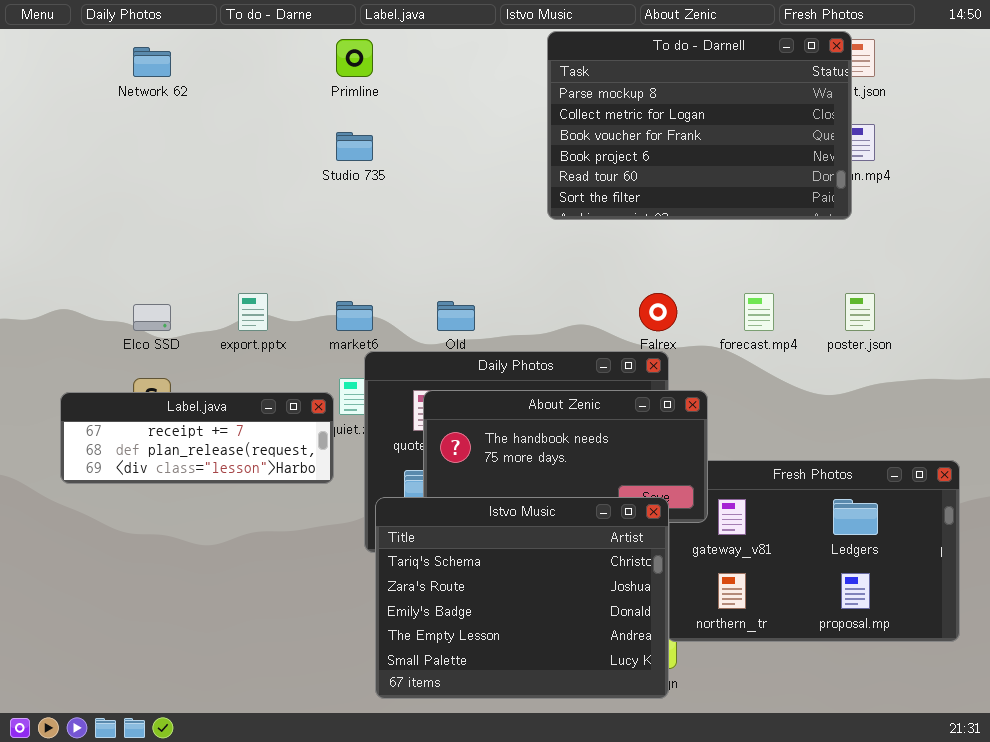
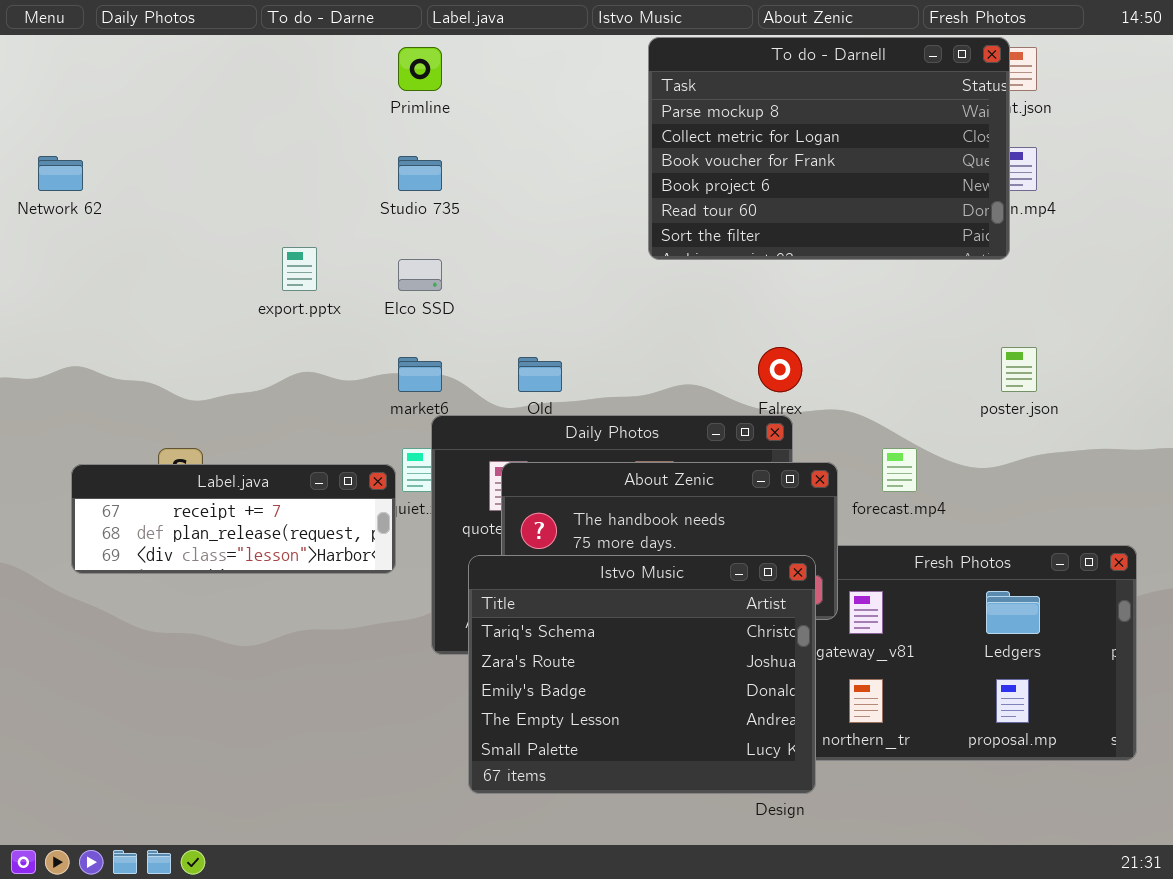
Network 62: [133,47,171,77] -> [38,156,83,191], moved
export.pptx: [238,293,268,331] -> [282,247,317,291], moved
forecast.mp4: [744,293,774,331] -> [882,448,917,492], moved
Elco SSD: [133,304,171,331] -> [398,259,442,291], moved
Istvo Music: [375,497,669,699] -> [468,555,816,794], moved

